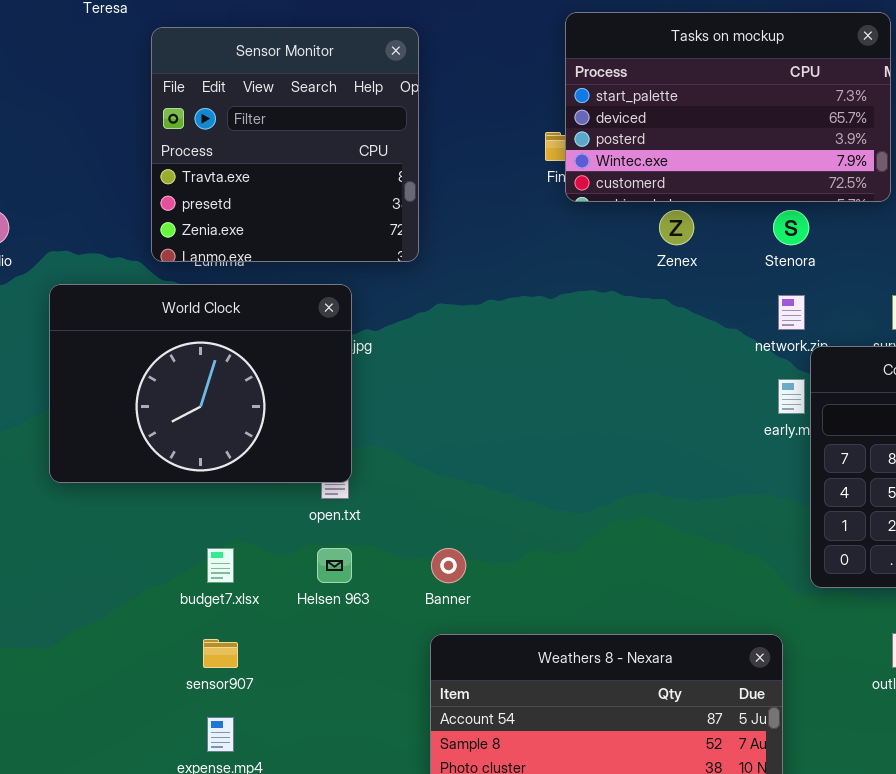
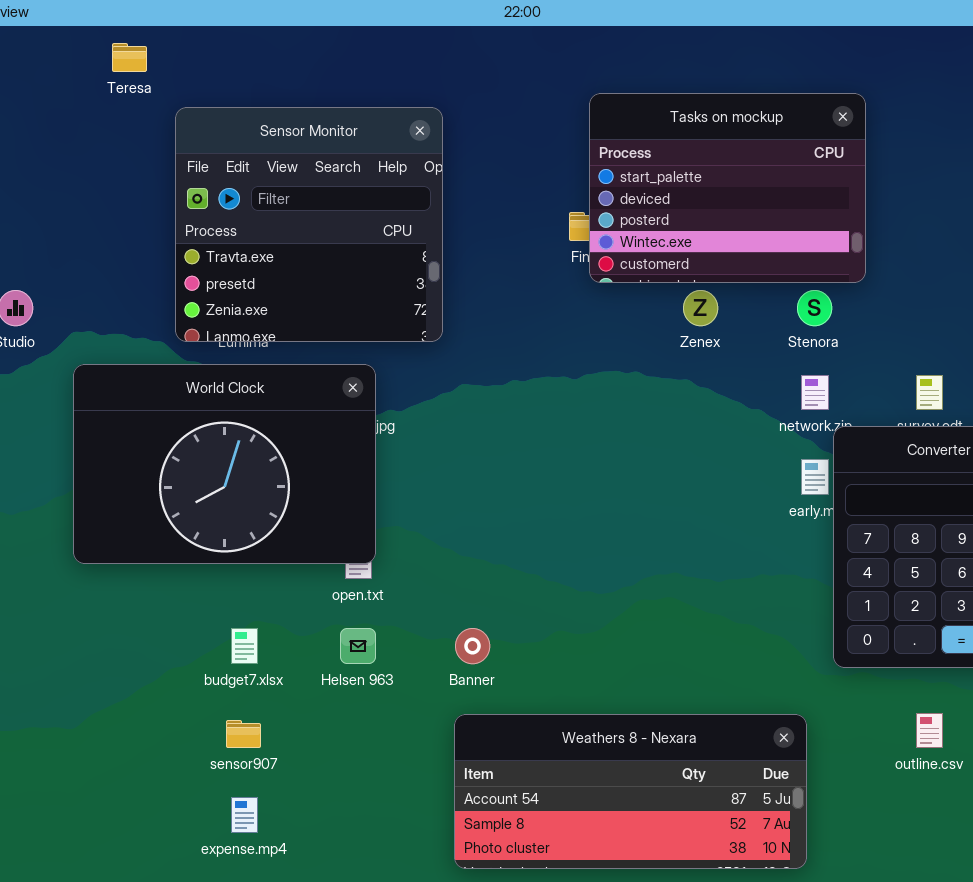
Tasks on mockup: [565,12,891,202] -> [589,93,866,283], resized

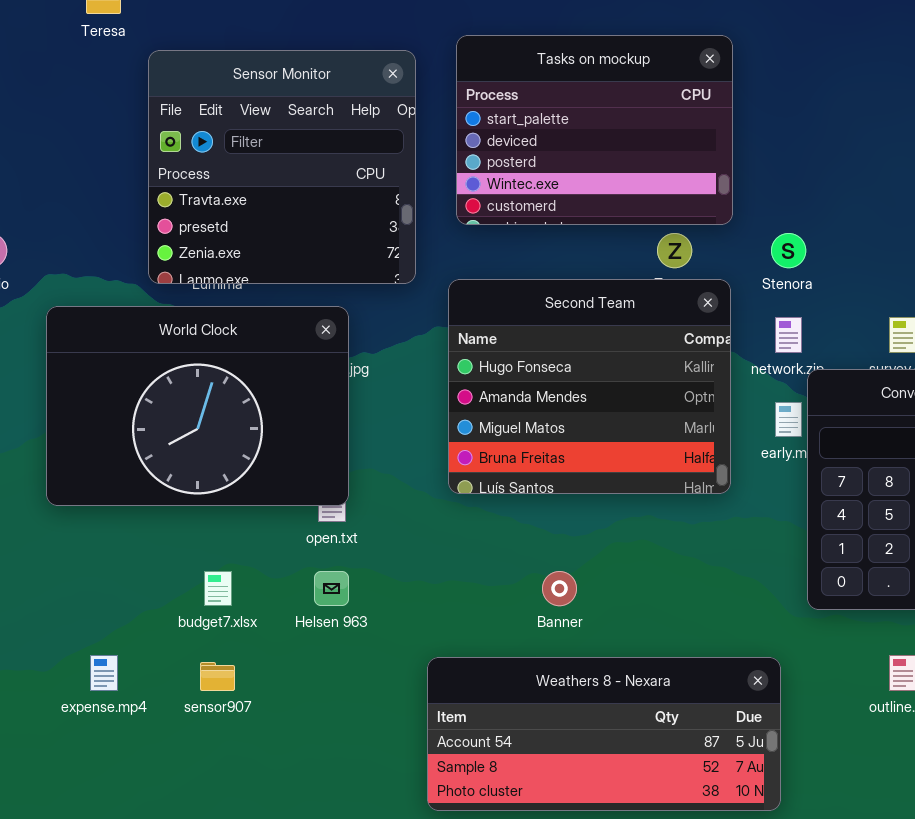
Tasks on mockup: [589,93,866,283] -> [456,35,733,225], moved
Second Team: none -> [448,279,731,494], opened
Banner: [455,628,490,664] -> [542,571,577,606], moved
expense.mp4: [231,797,258,833] -> [90,655,118,691], moved

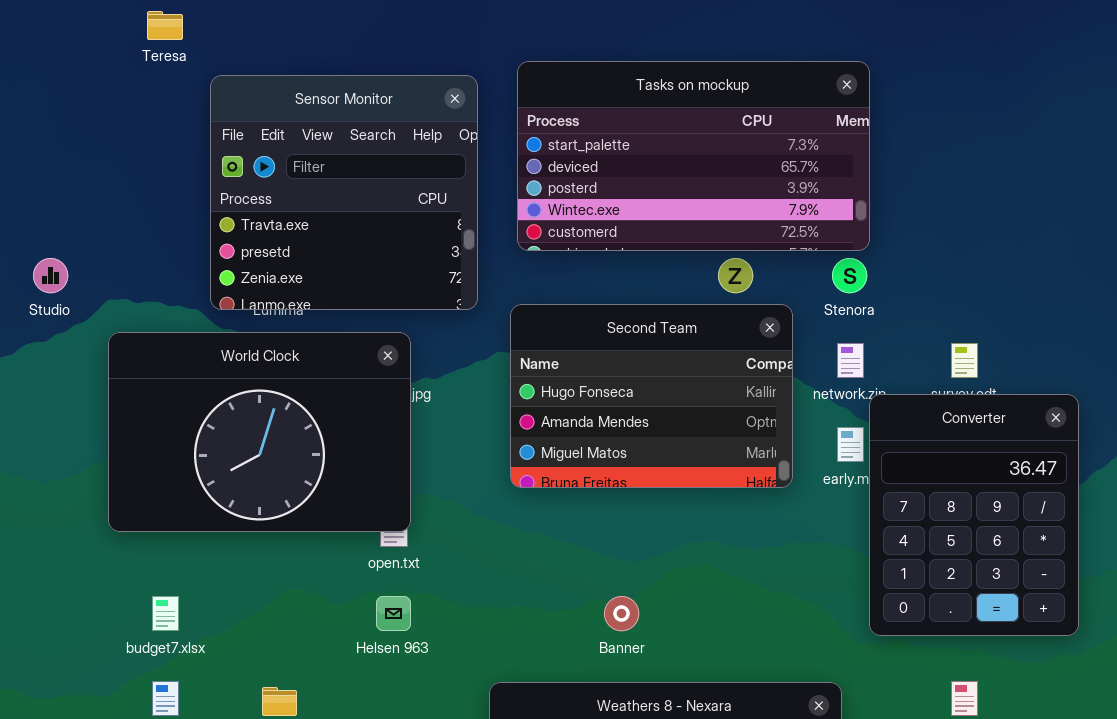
Tasks on mockup: [456,35,733,225] -> [517,61,870,251], resized
Second Team: [448,279,731,494] -> [510,304,793,488], resized
budget7.xlsx: [204,571,232,606] -> [152,596,179,631], moved

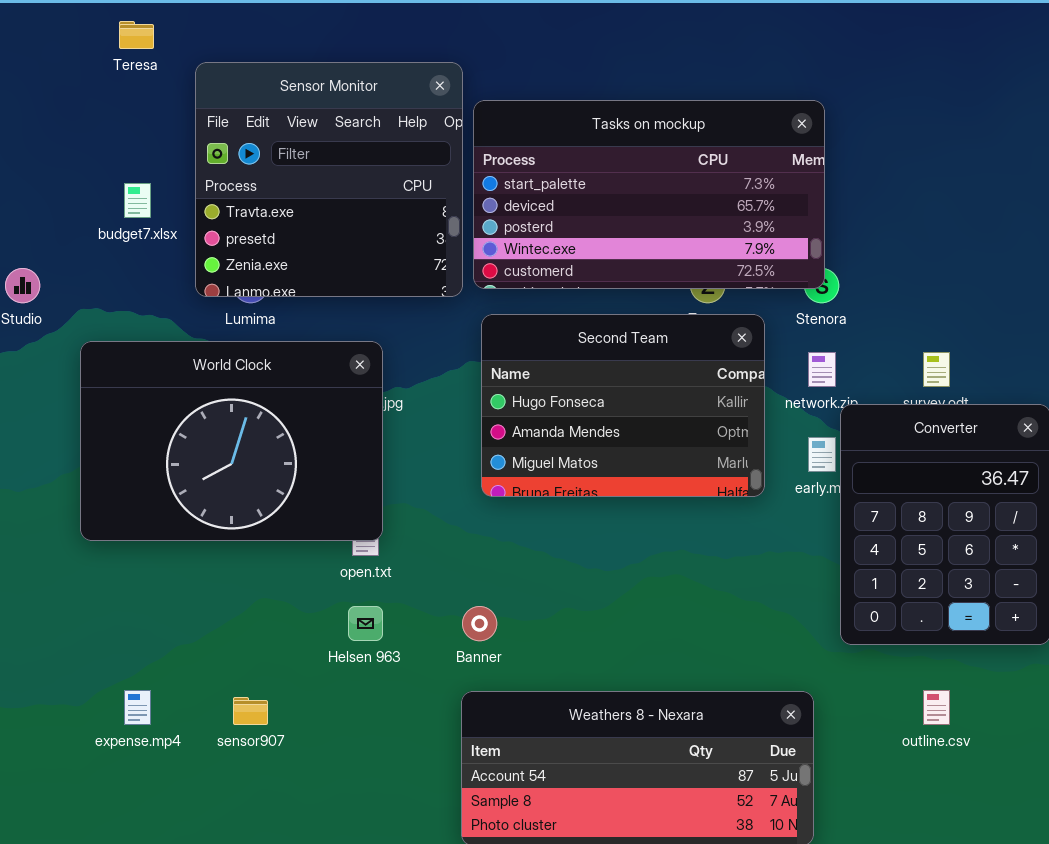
Tasks on mockup: [517,61,870,251] -> [473,100,825,289], moved
Sensor Monitor: [210,75,478,310] -> [195,62,463,297], moved
budget7.xlsx: [152,596,179,631] -> [124,183,151,218], moved
Banner: [604,596,639,631] -> [462,606,497,641], moved

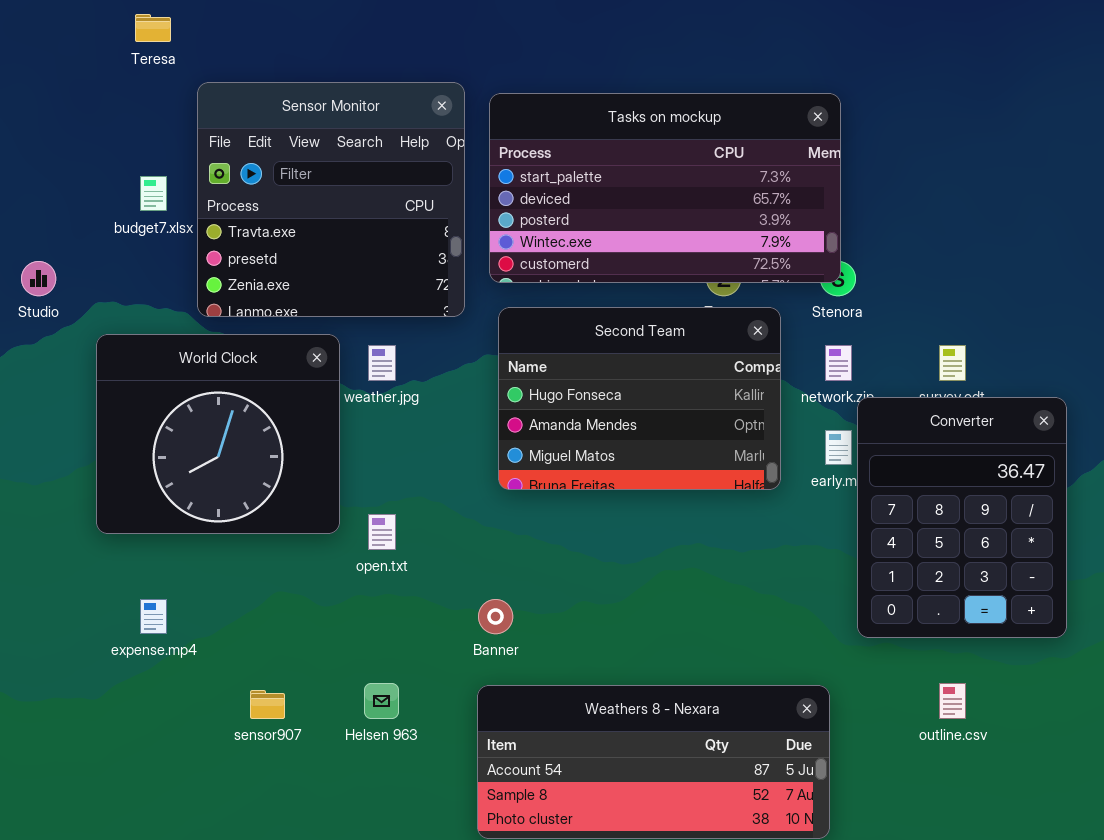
Sensor Monitor: [195,62,463,297] -> [197,82,465,317], moved
World Clock: [80,341,383,541] -> [96,334,340,534], resized
Helsen 963: [348,606,383,641] -> [364,683,399,719], moved
expense.mp4: [124,690,151,725] -> [140,599,167,634], moved

